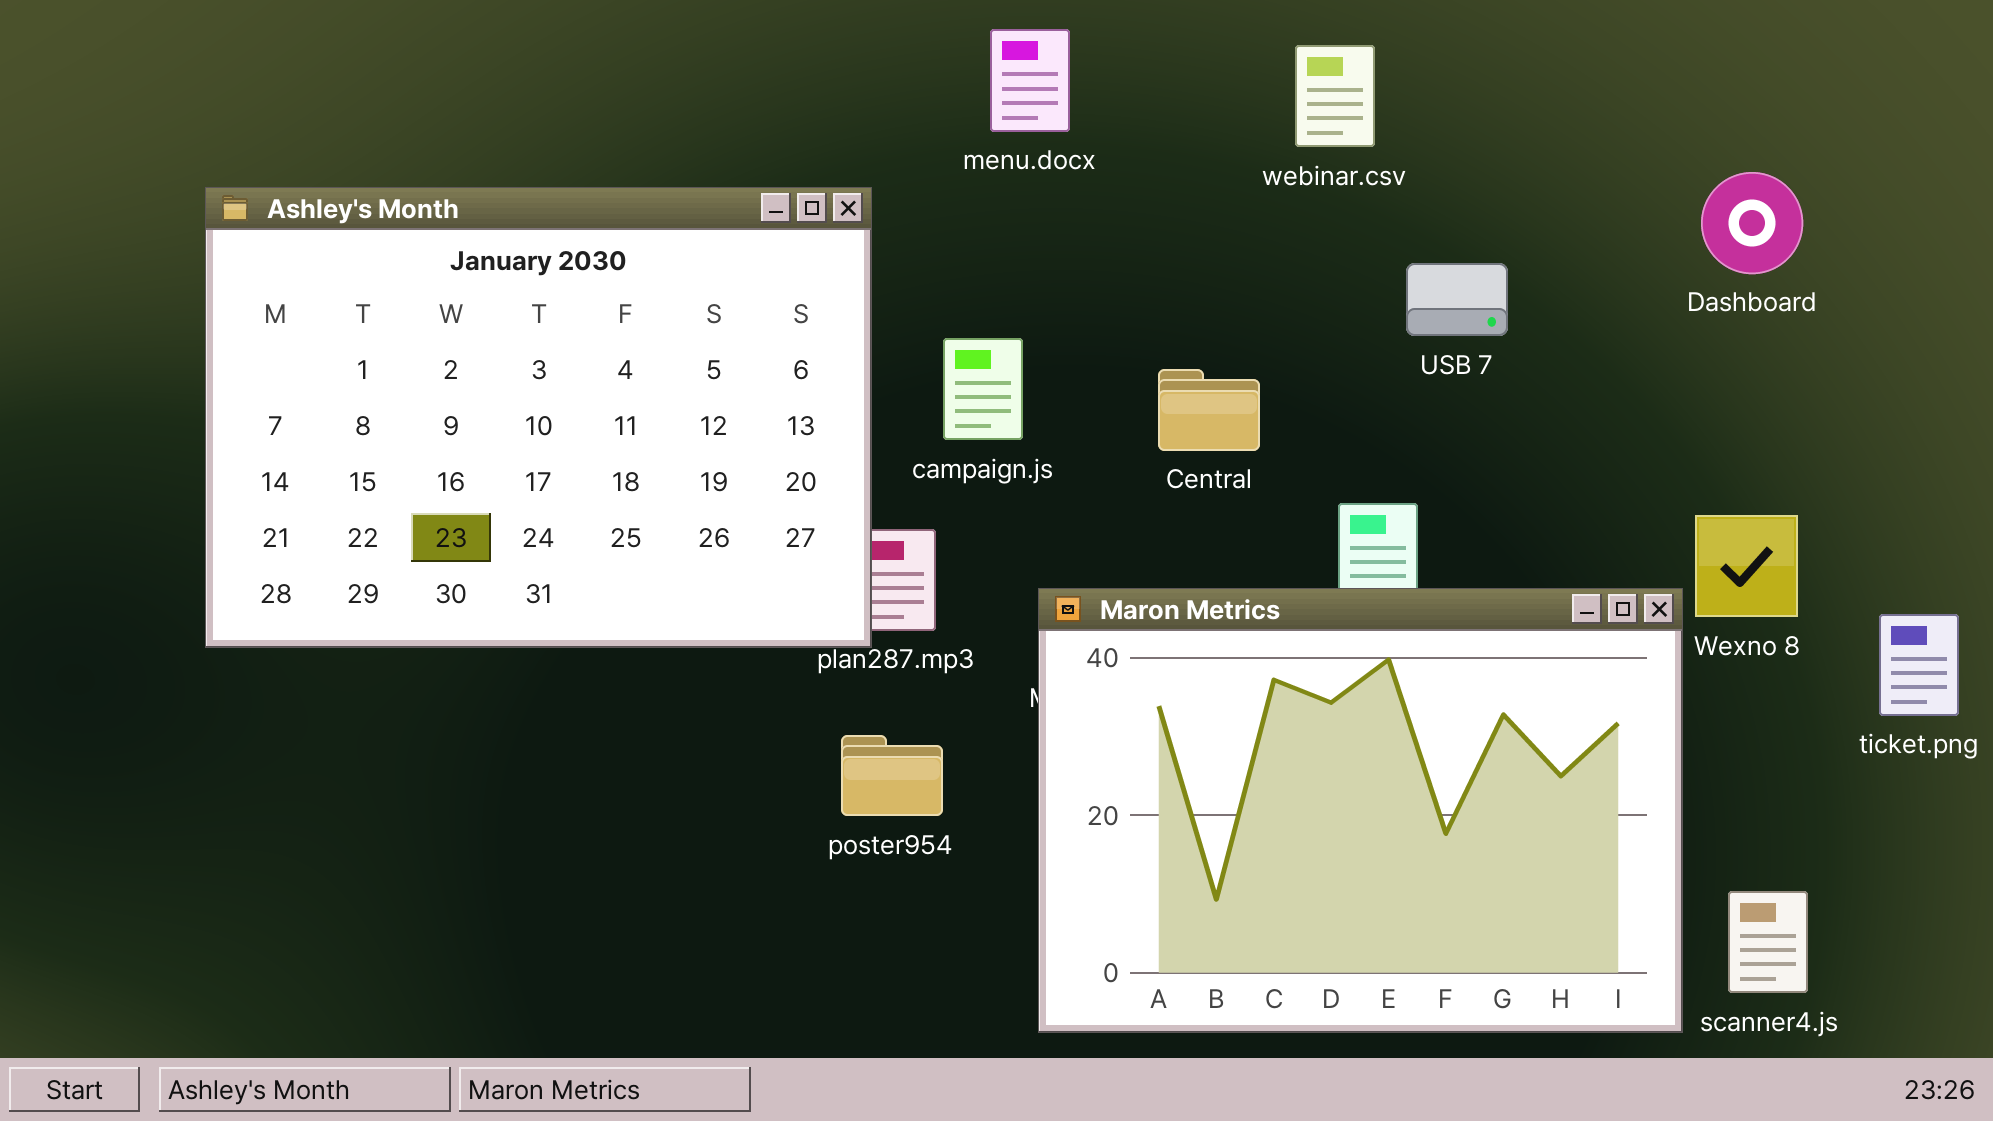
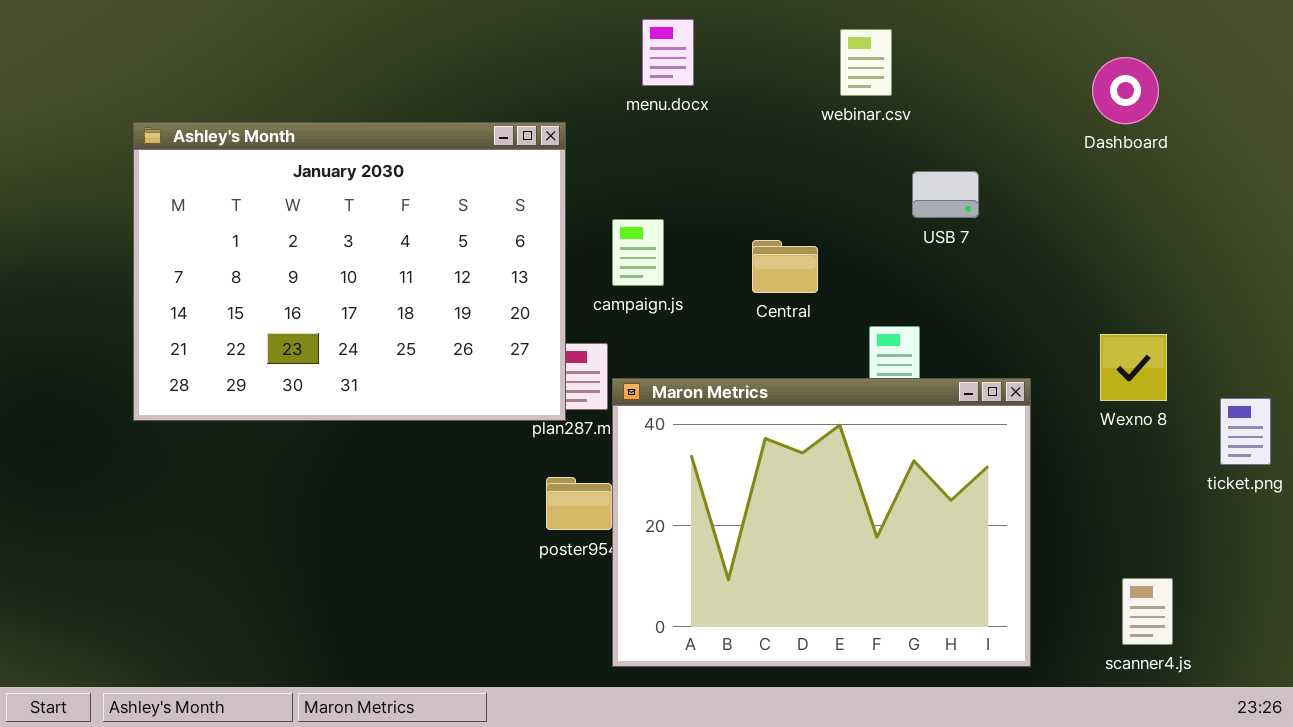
Dashboard: [1701,172,1803,274] -> [1092,57,1159,124], moved
Maron Metrics: [1038,588,1683,1033] -> [612,378,1031,667], moved

